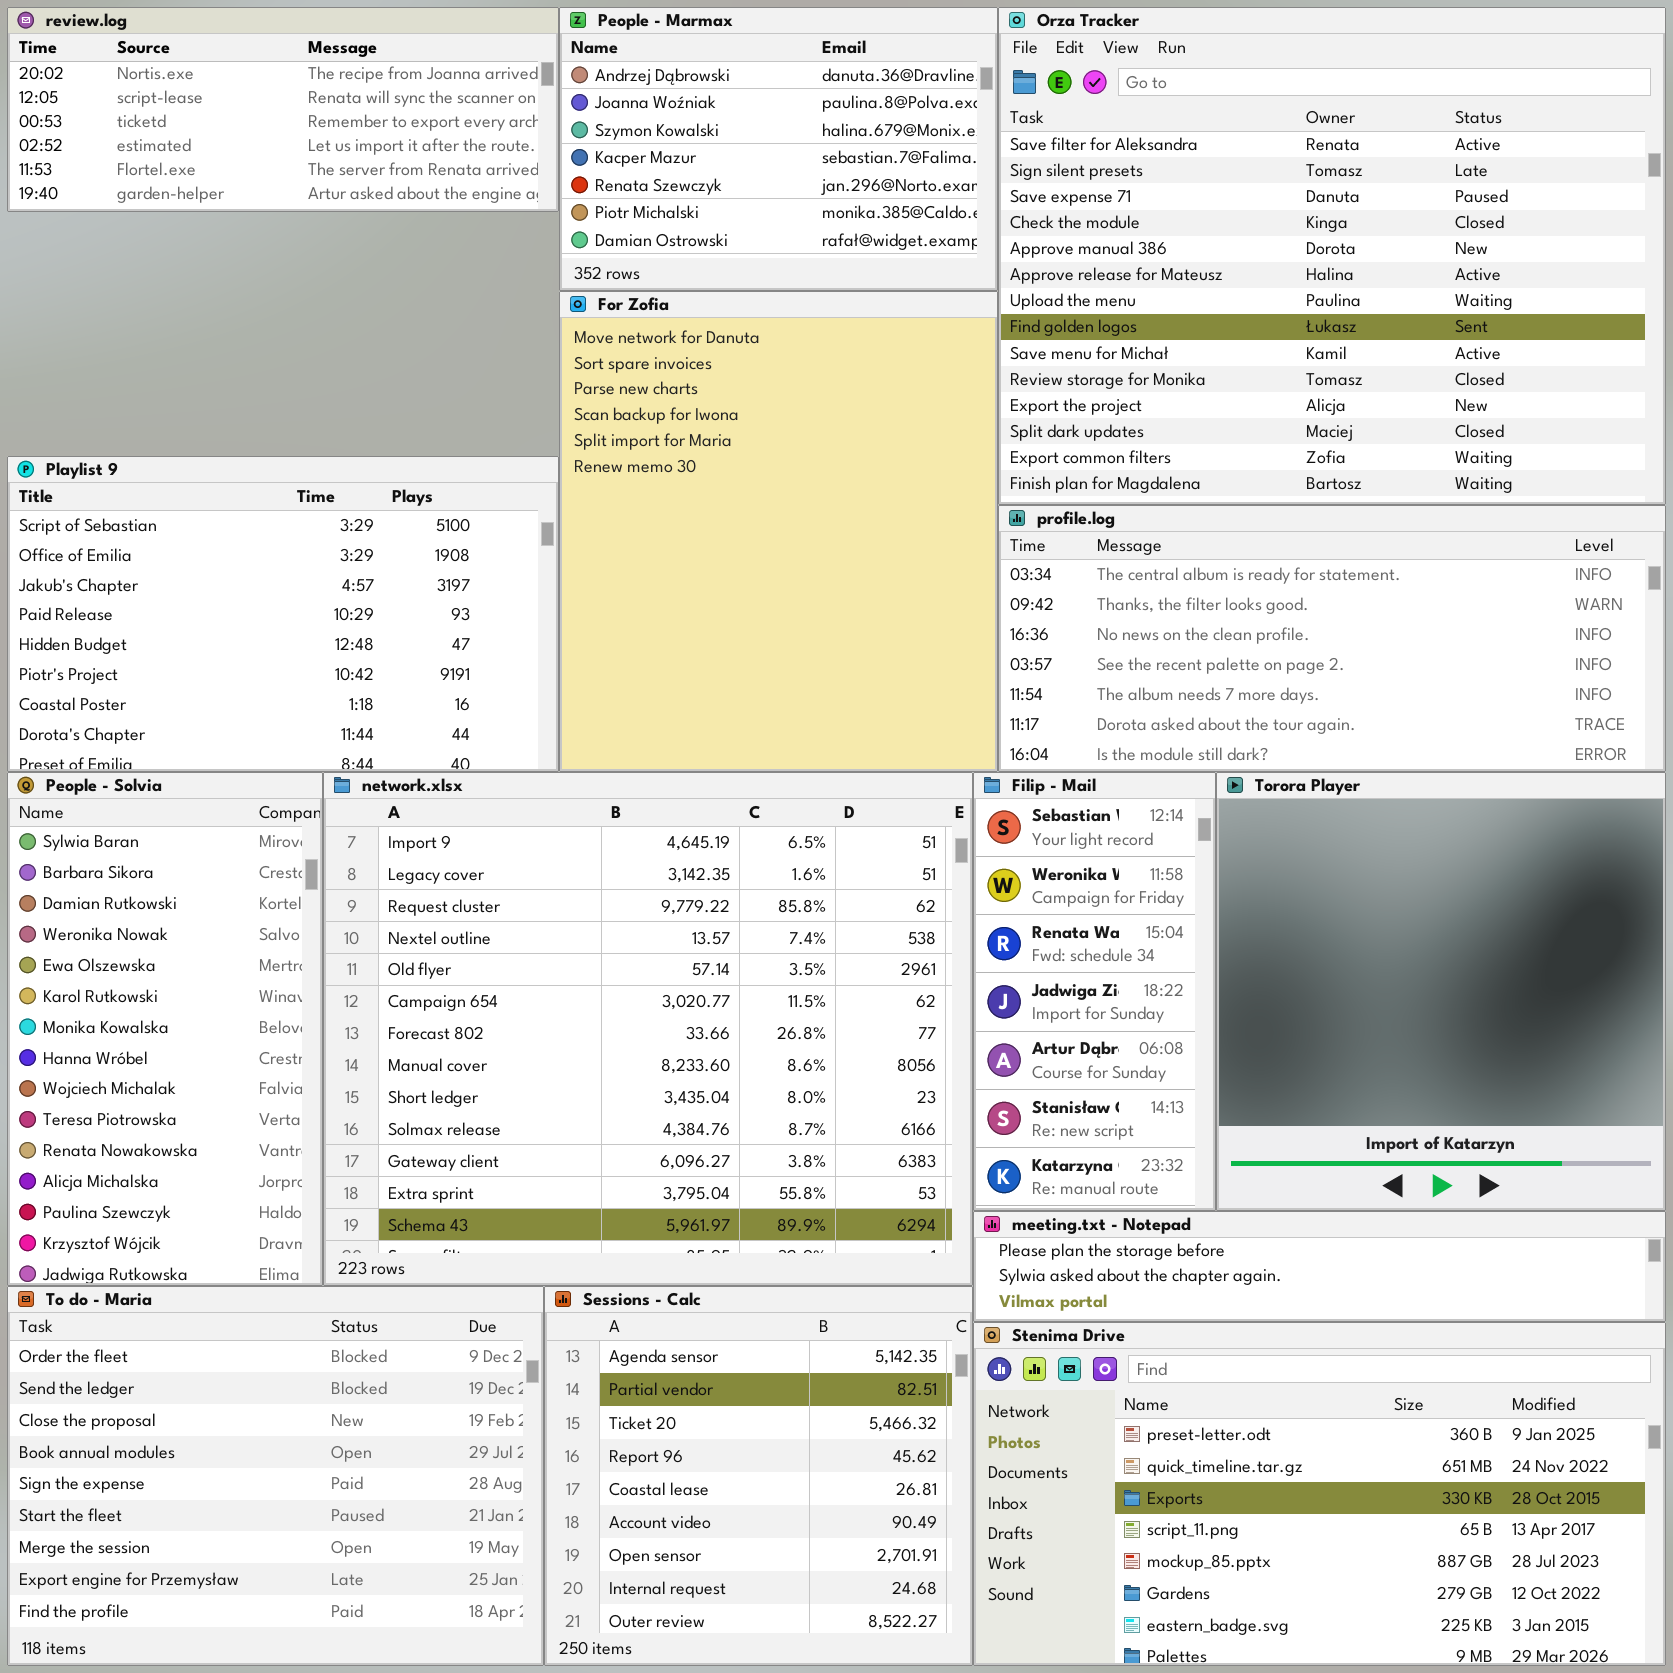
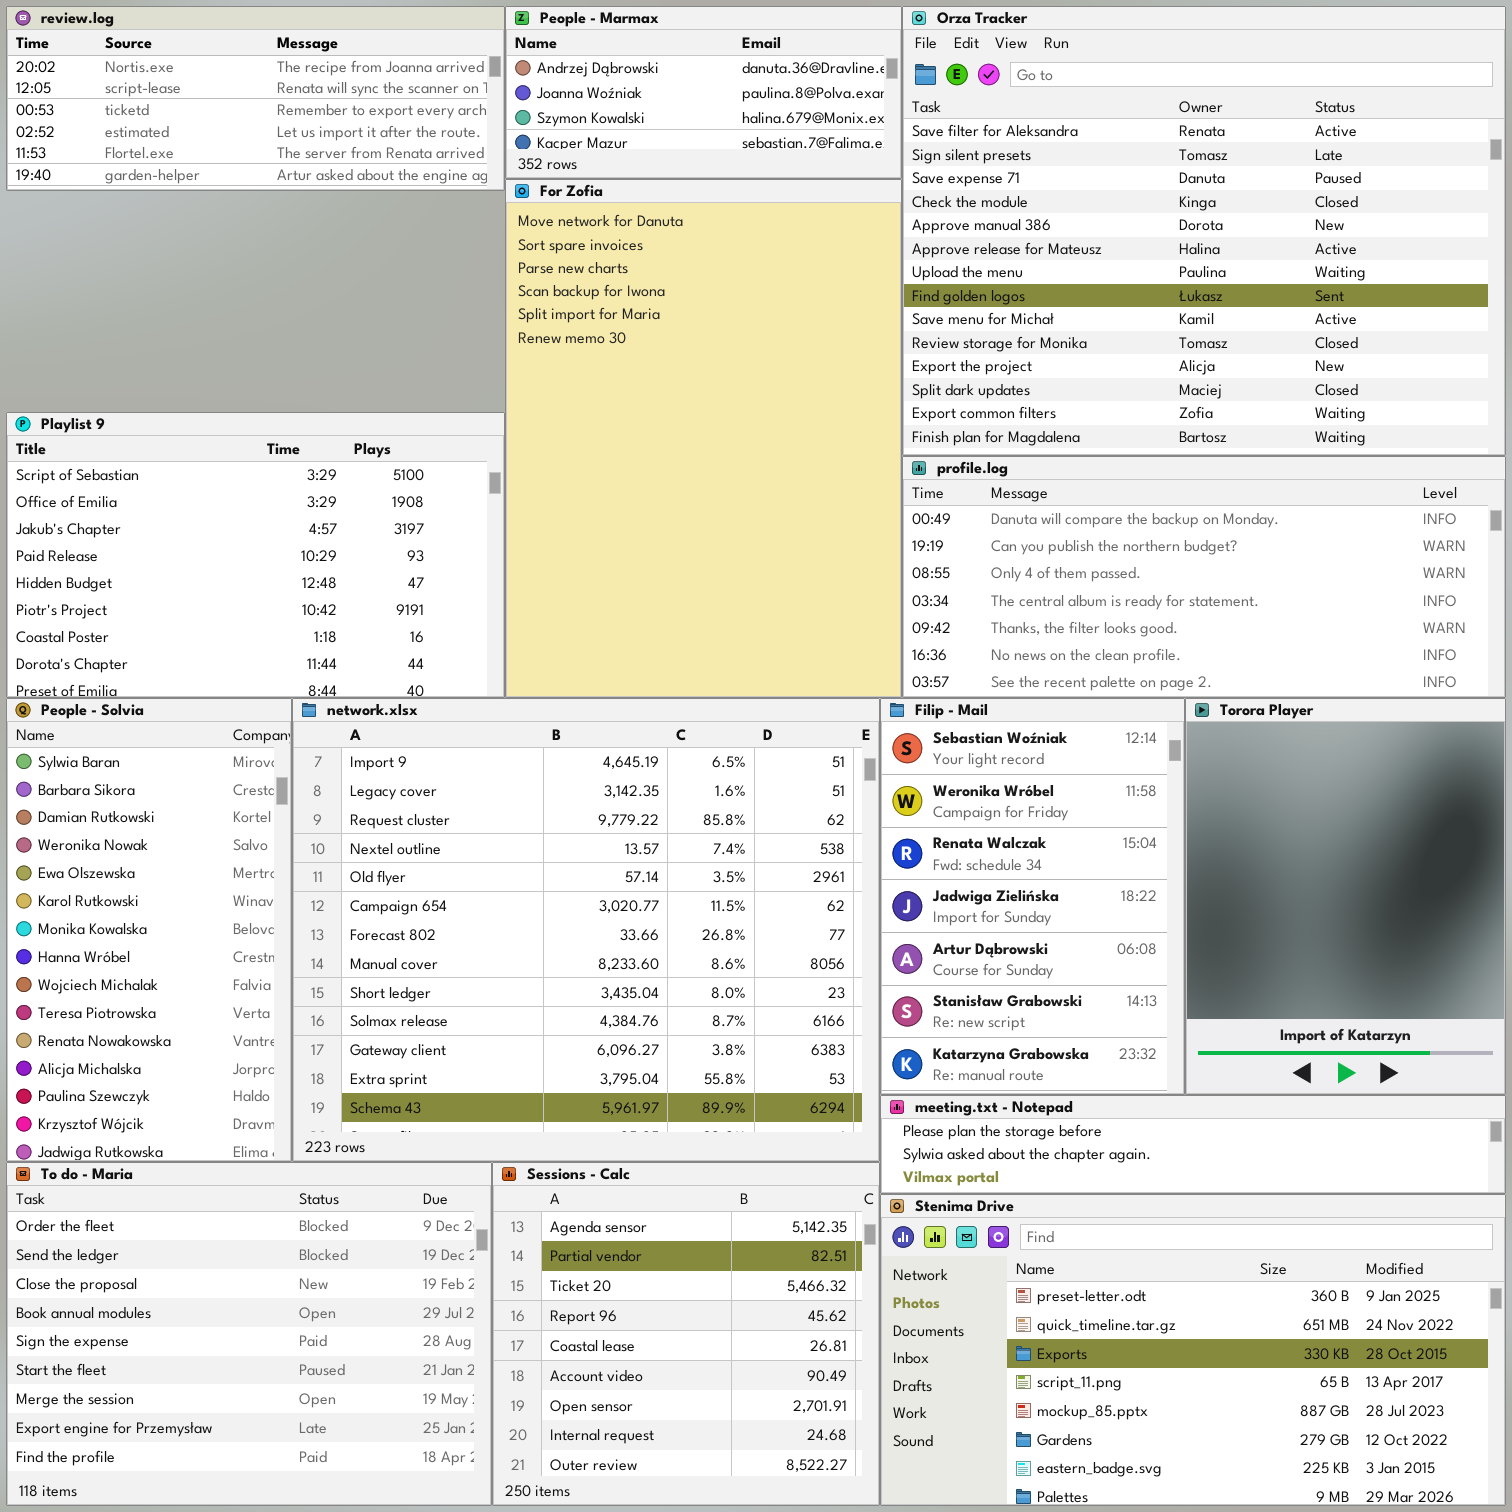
People - Marmax: [559,7,998,291] -> [505,6,902,179], resized
For Zofia: [559,291,998,772] -> [505,179,902,698], resized
profile.log: [998,505,1666,772] -> [902,456,1506,698], scrolled up 3 rows
Filip - Mail: [973,772,1216,1211] -> [880,698,1185,1095], resized
Torora Player: [1216,772,1666,1211] -> [1185,698,1506,1095], resized

